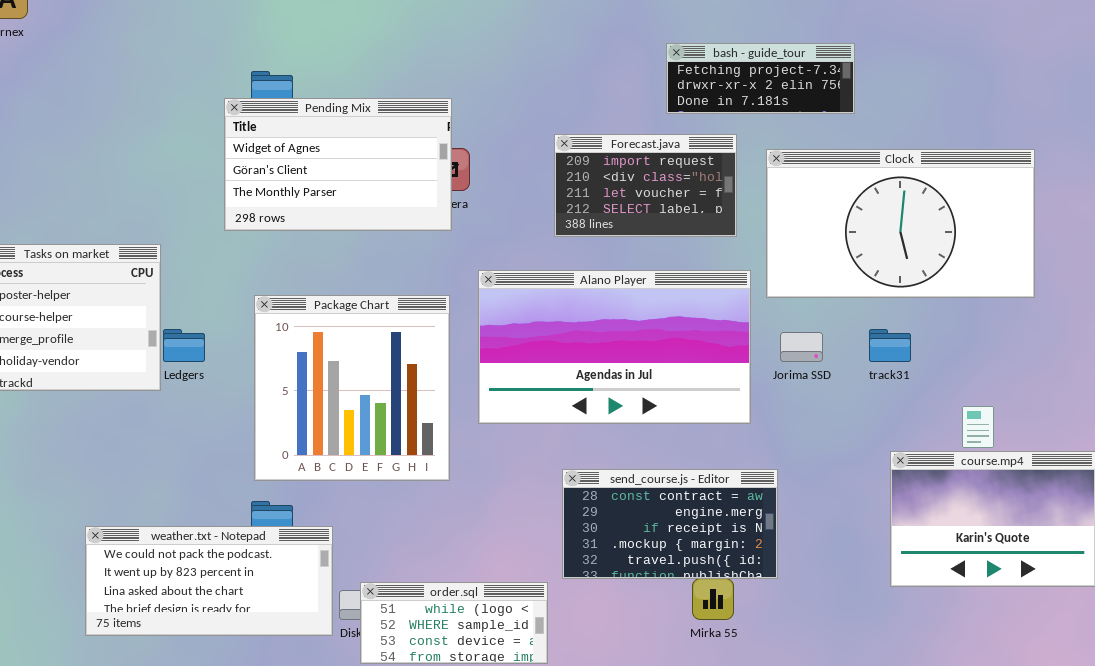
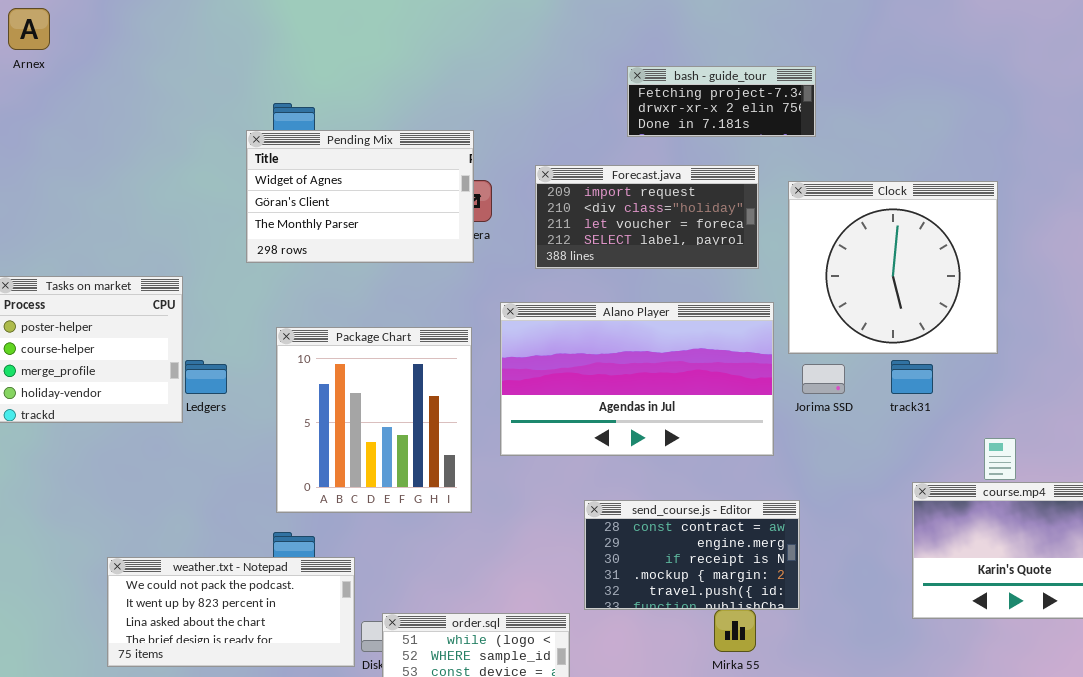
bash - guide_tour: [666,43,855,114] -> [627,66,816,137], moved
Forecast.java: [554,134,737,237] -> [535,165,759,269], resized
Clock: [766,149,1035,298] -> [788,181,998,354], resized

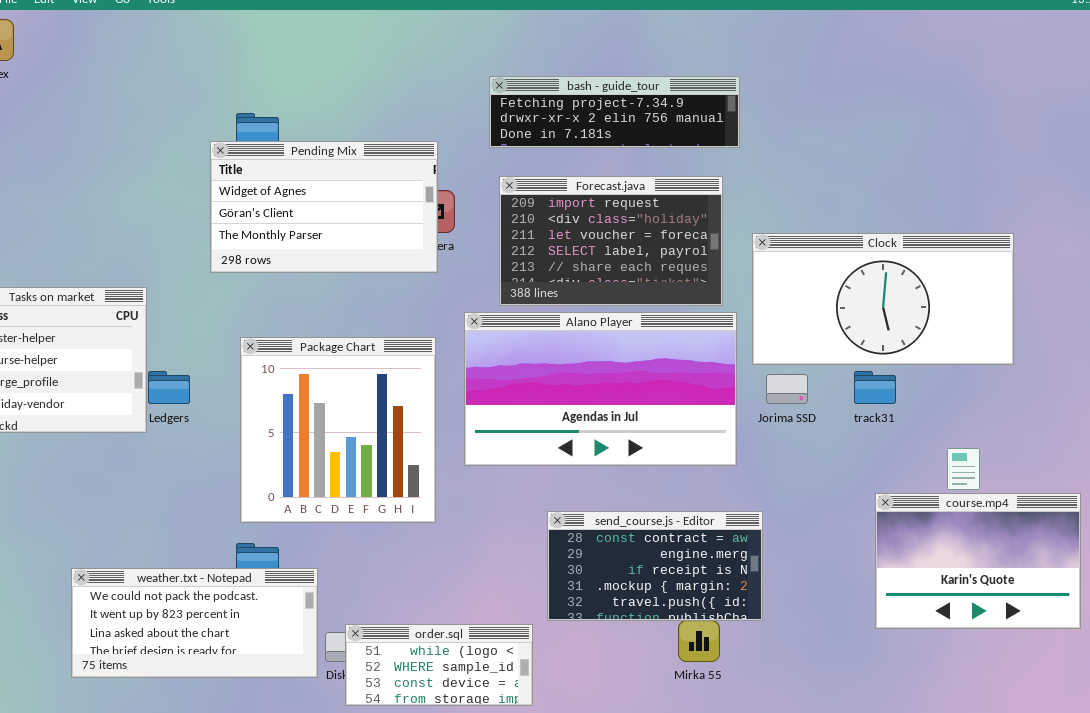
bash - guide_tour: [627,66,816,137] -> [489,76,740,148], moved, resized
Forecast.java: [535,165,759,269] -> [499,176,723,306], resized
Clock: [788,181,998,354] -> [752,233,1014,365], resized

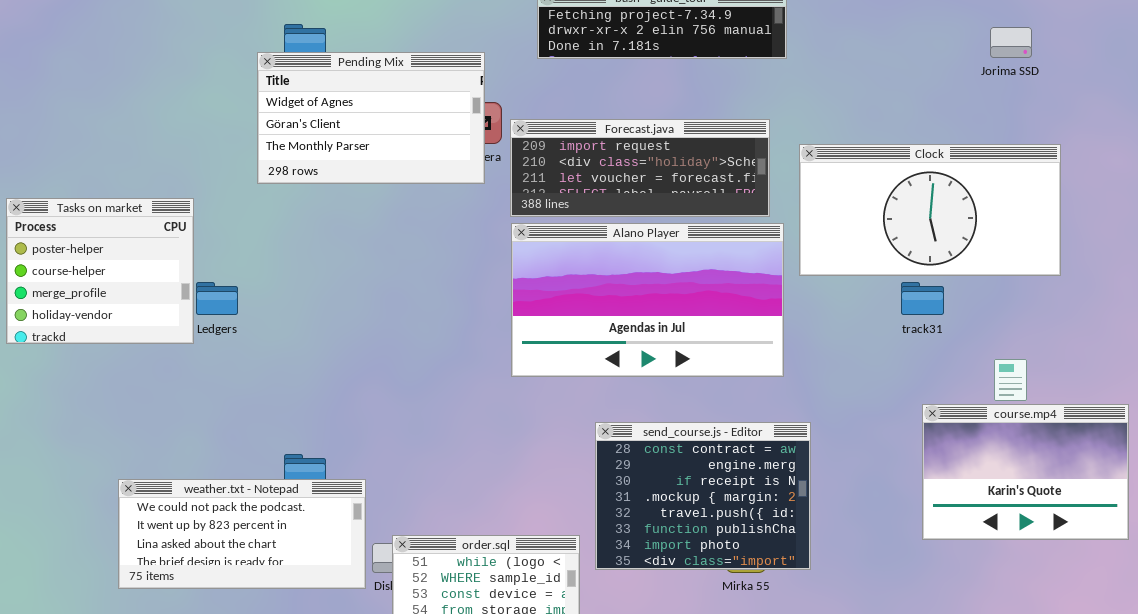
Forecast.java: [499,176,723,306] -> [510,119,770,217], resized
Package Chart: [240,337,436,523] -> none, closed
Jorima SSD: [766,374,808,404] -> [990,27,1032,58], moved
send_course.js - Editor: [547,511,763,621] -> [595,422,811,570], resized

